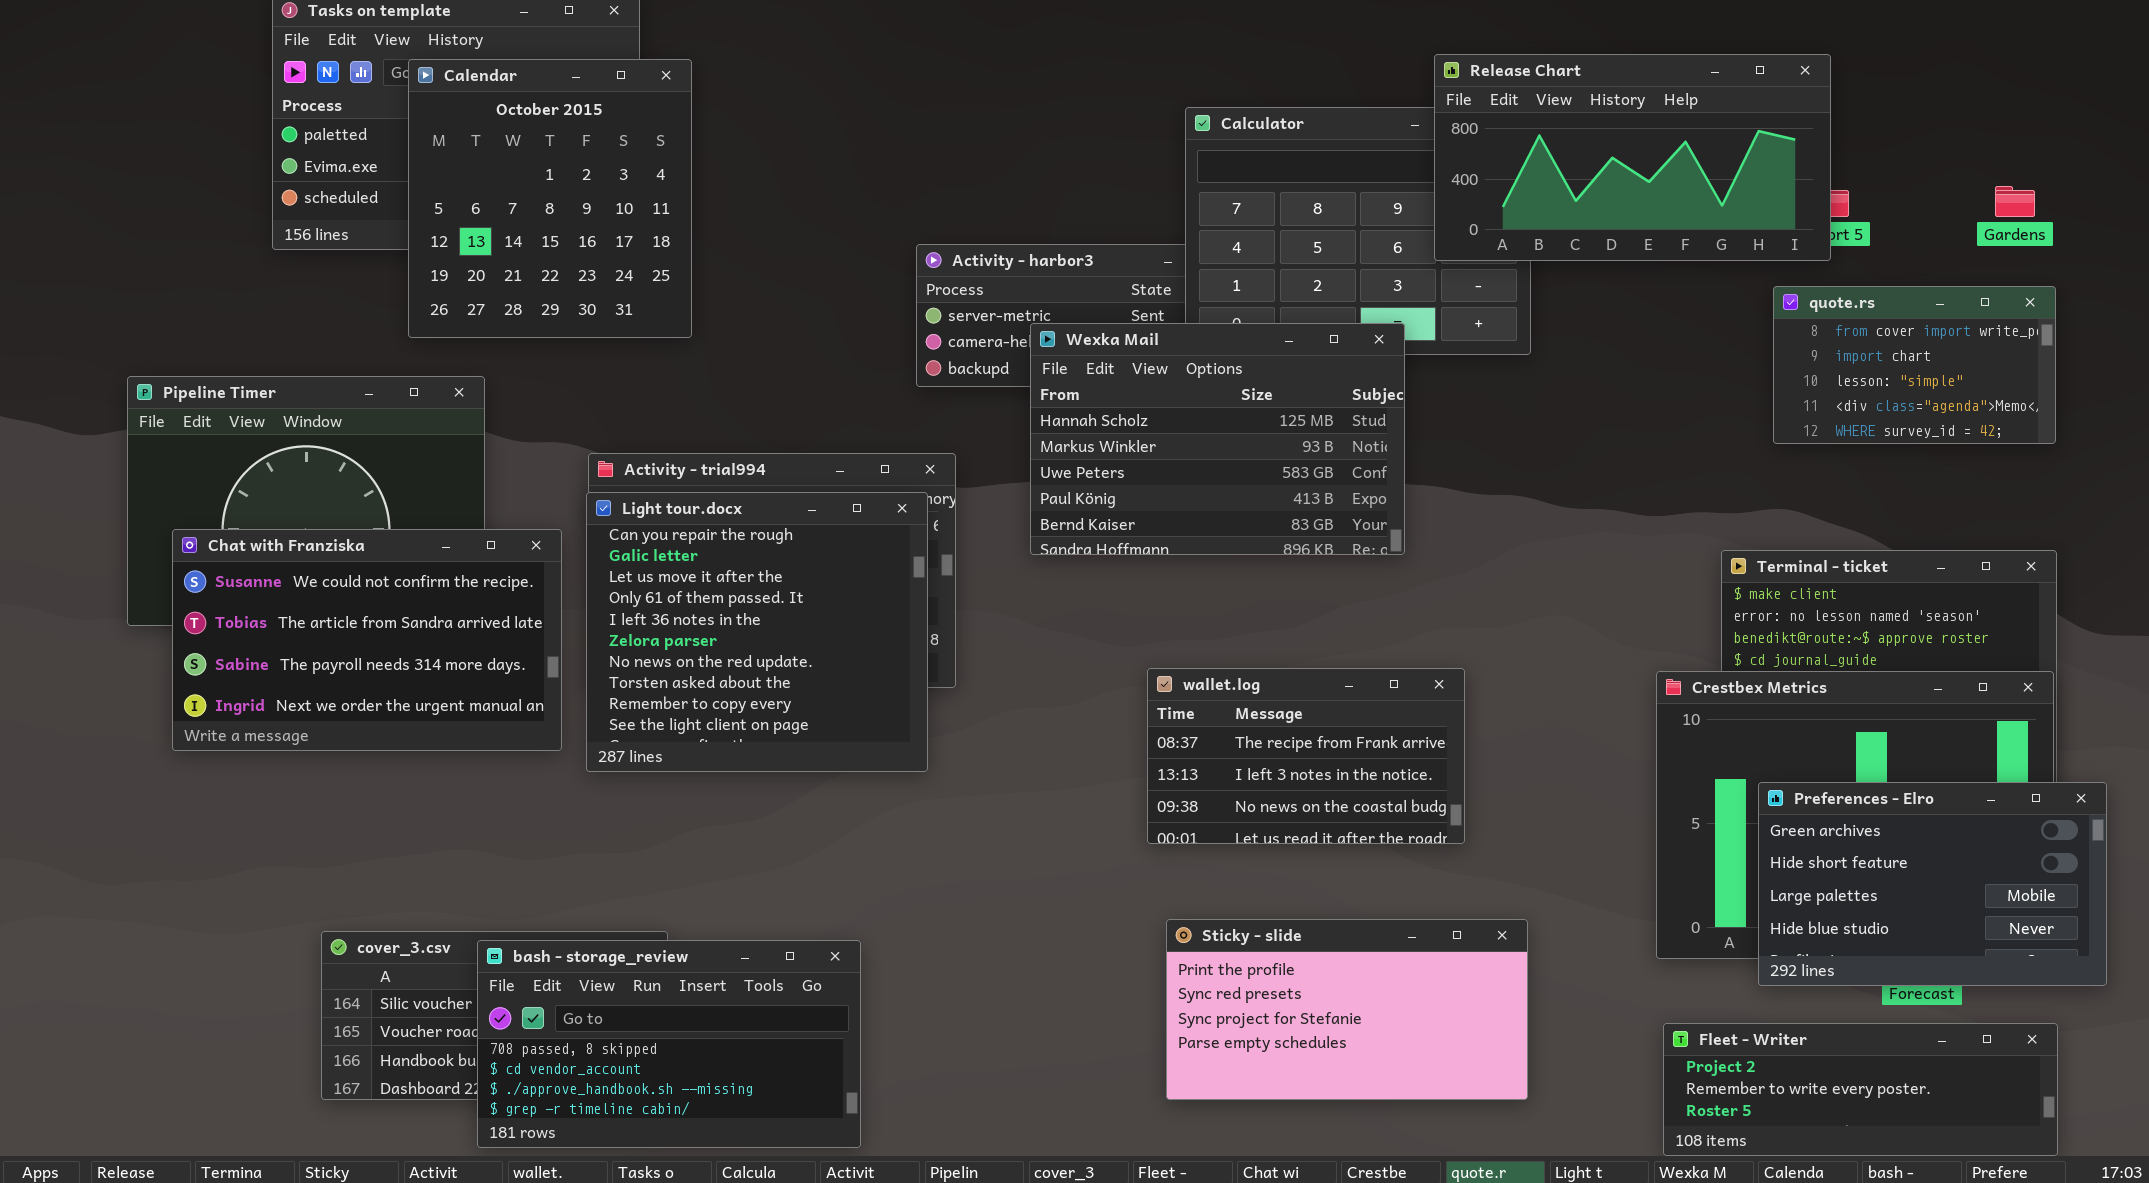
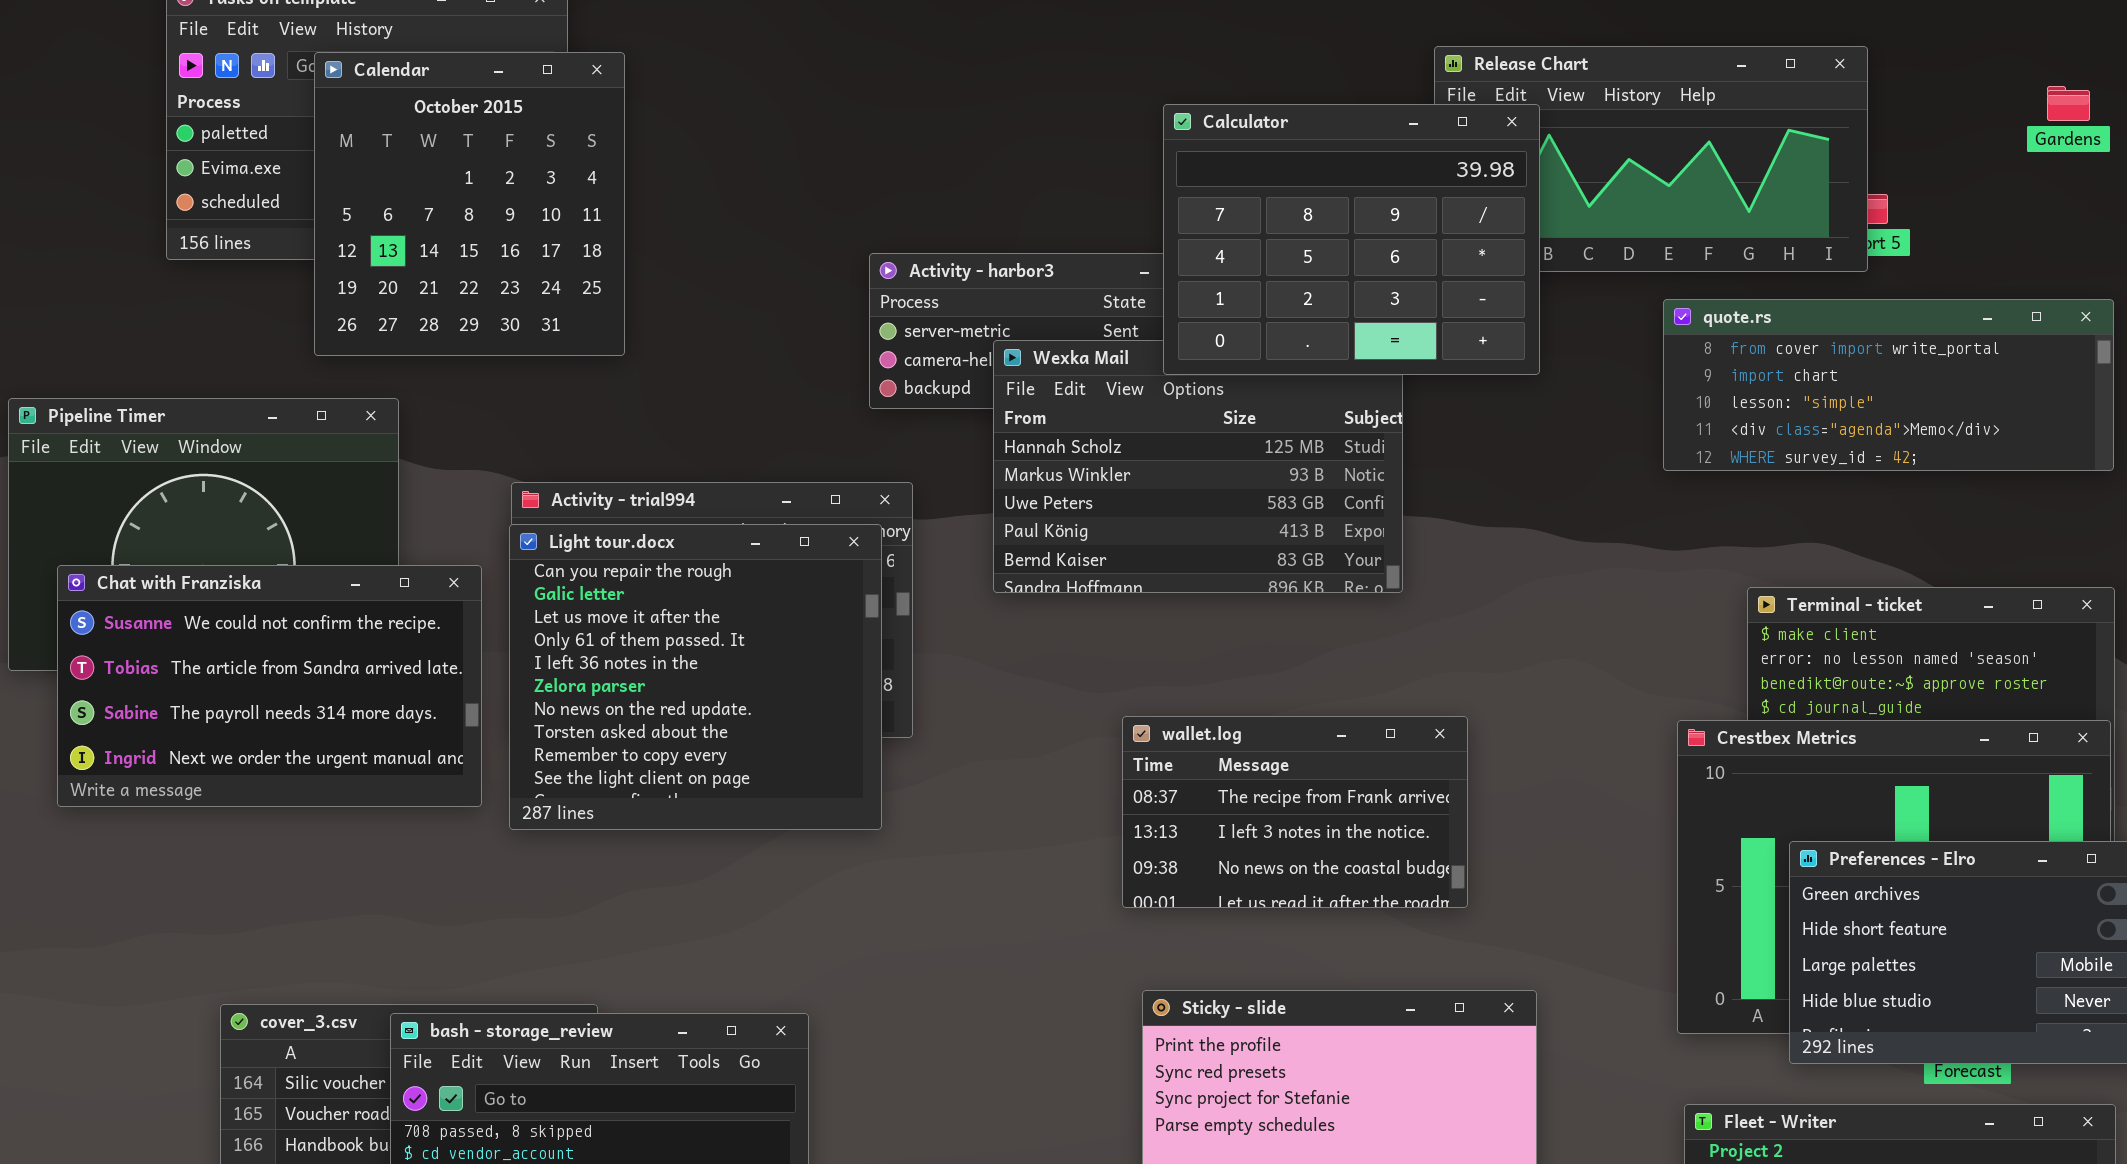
Calculator: [1185,107,1531,355] -> [1163,104,1540,375], raised
Gardens: [1995,186,2035,217] -> [2047,86,2090,121], moved
quote.rs: [1773,286,2056,444] -> [1663,299,2114,471], resized

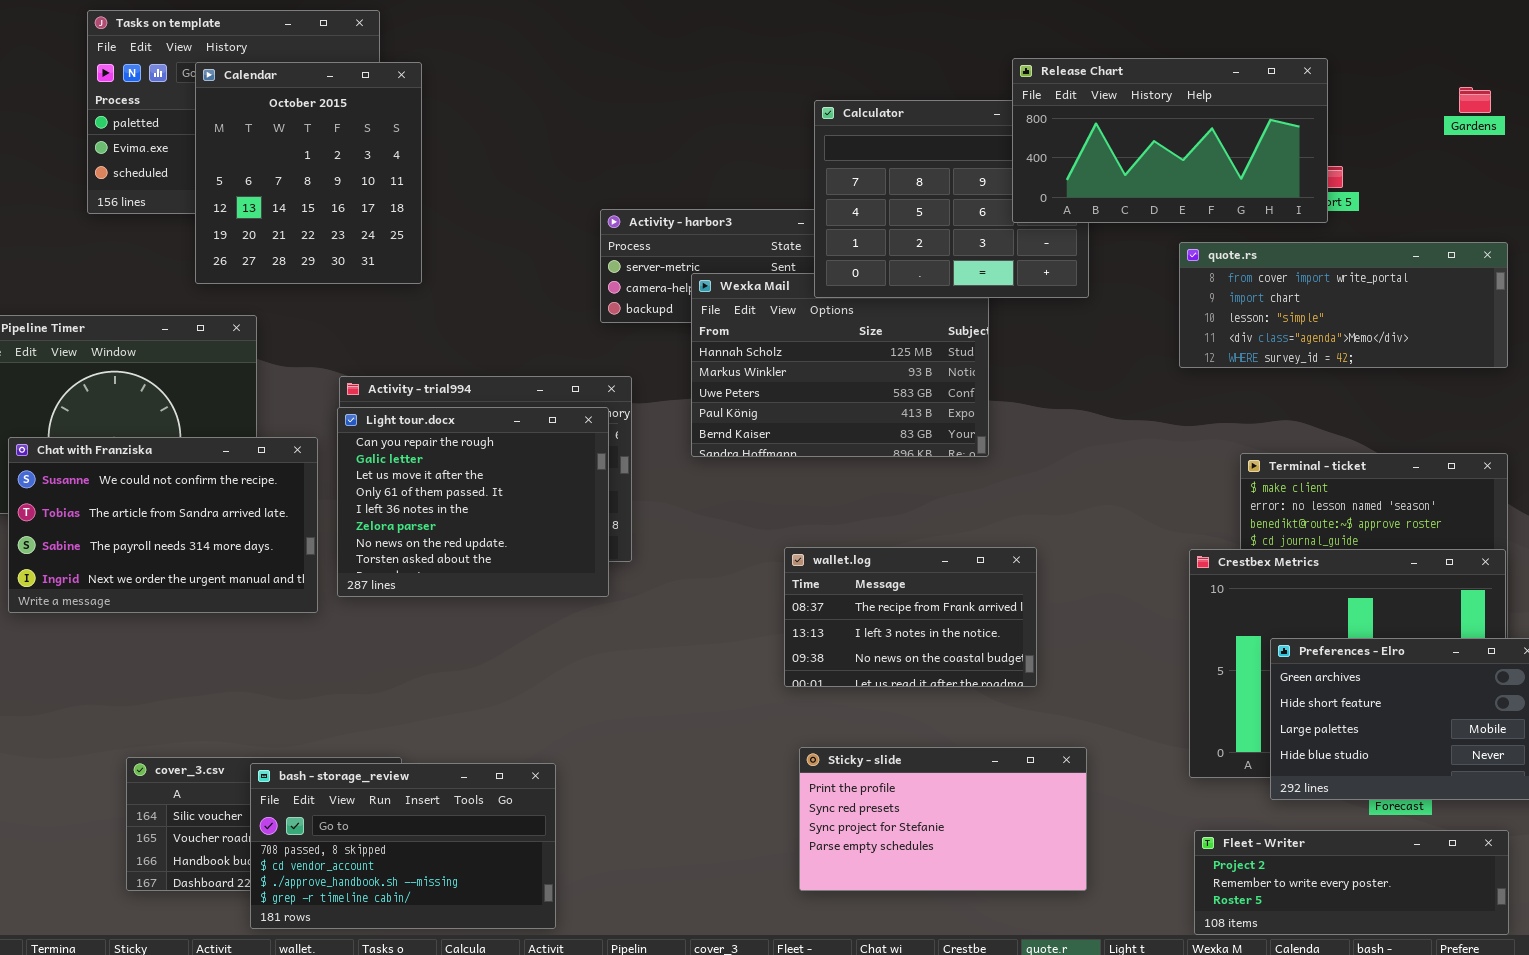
Release Chart: [1434,46,1868,272] -> [1012,58,1328,223], raised
Light tour.docx: [509,524,882,830] -> [337,407,609,597], resized

